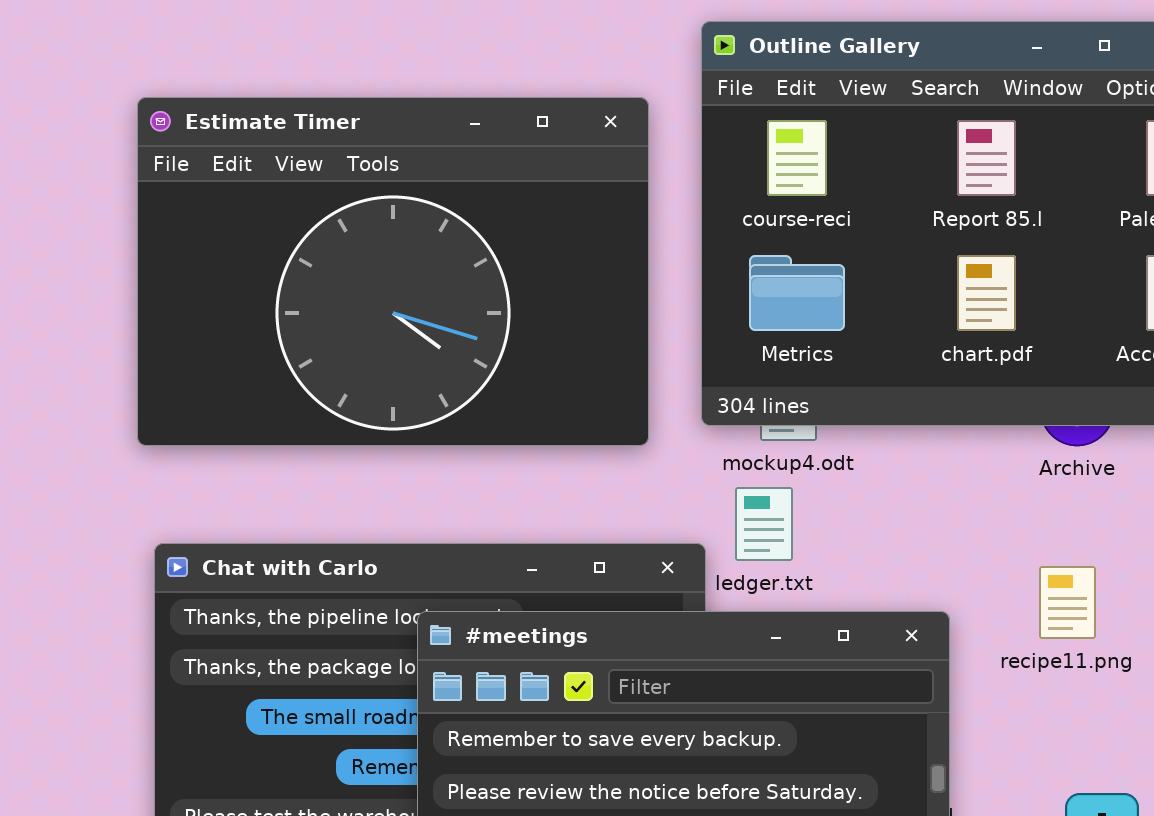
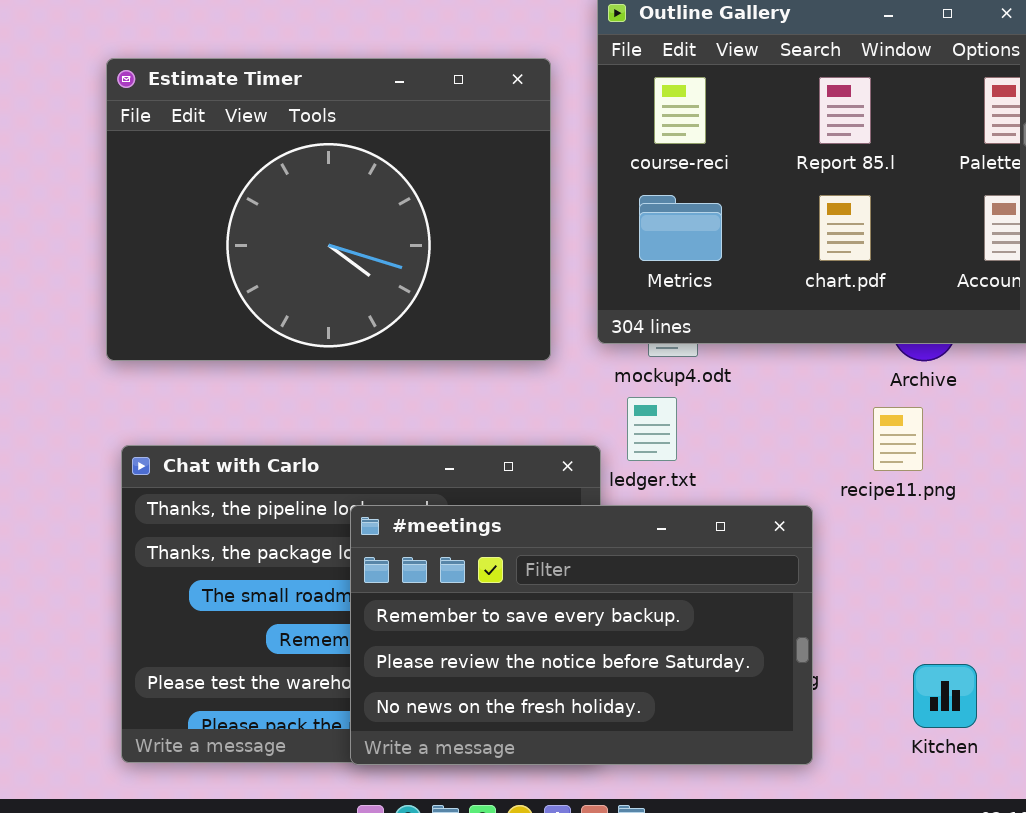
recipe11.png: [1039,566,1096,639] -> [873,407,923,471], moved

